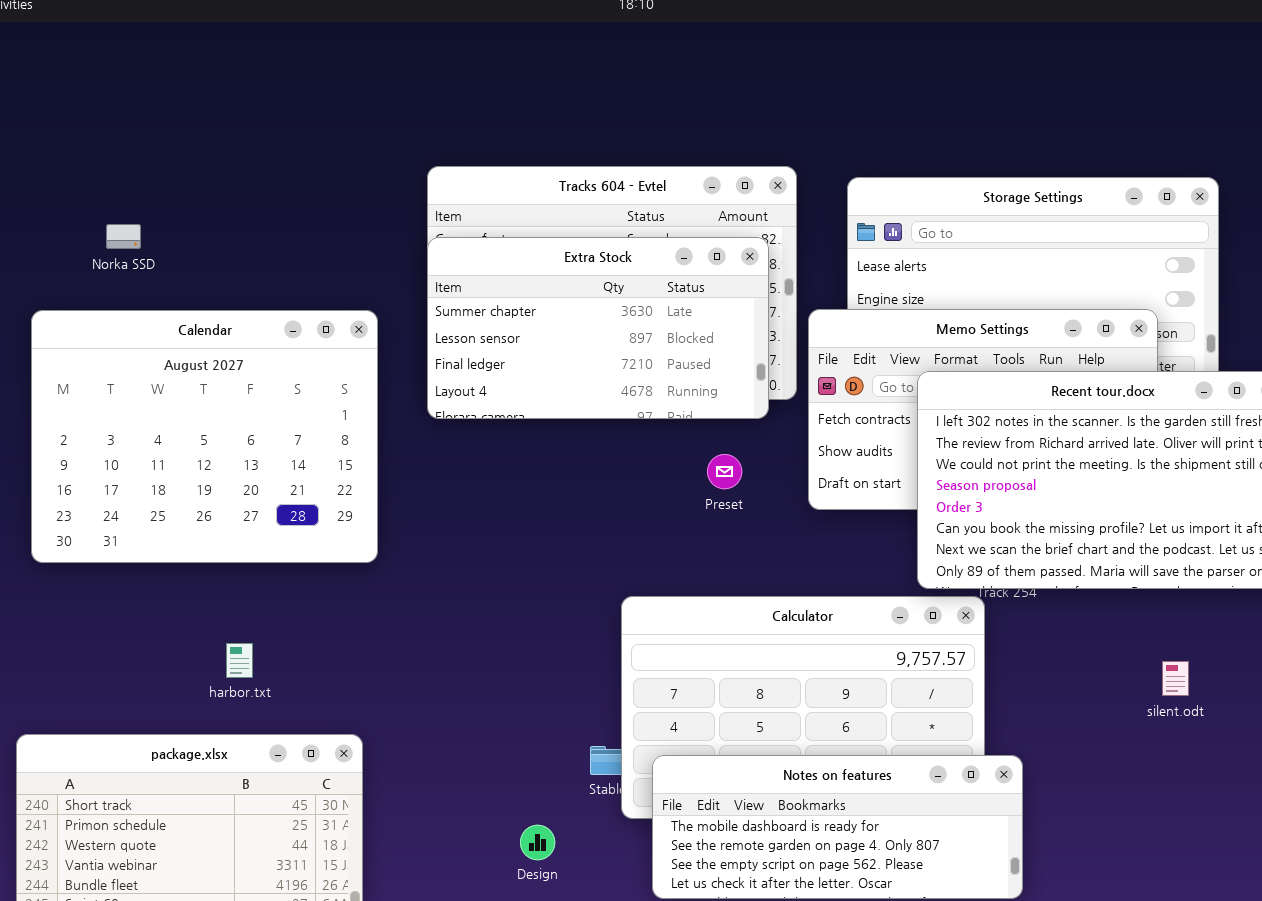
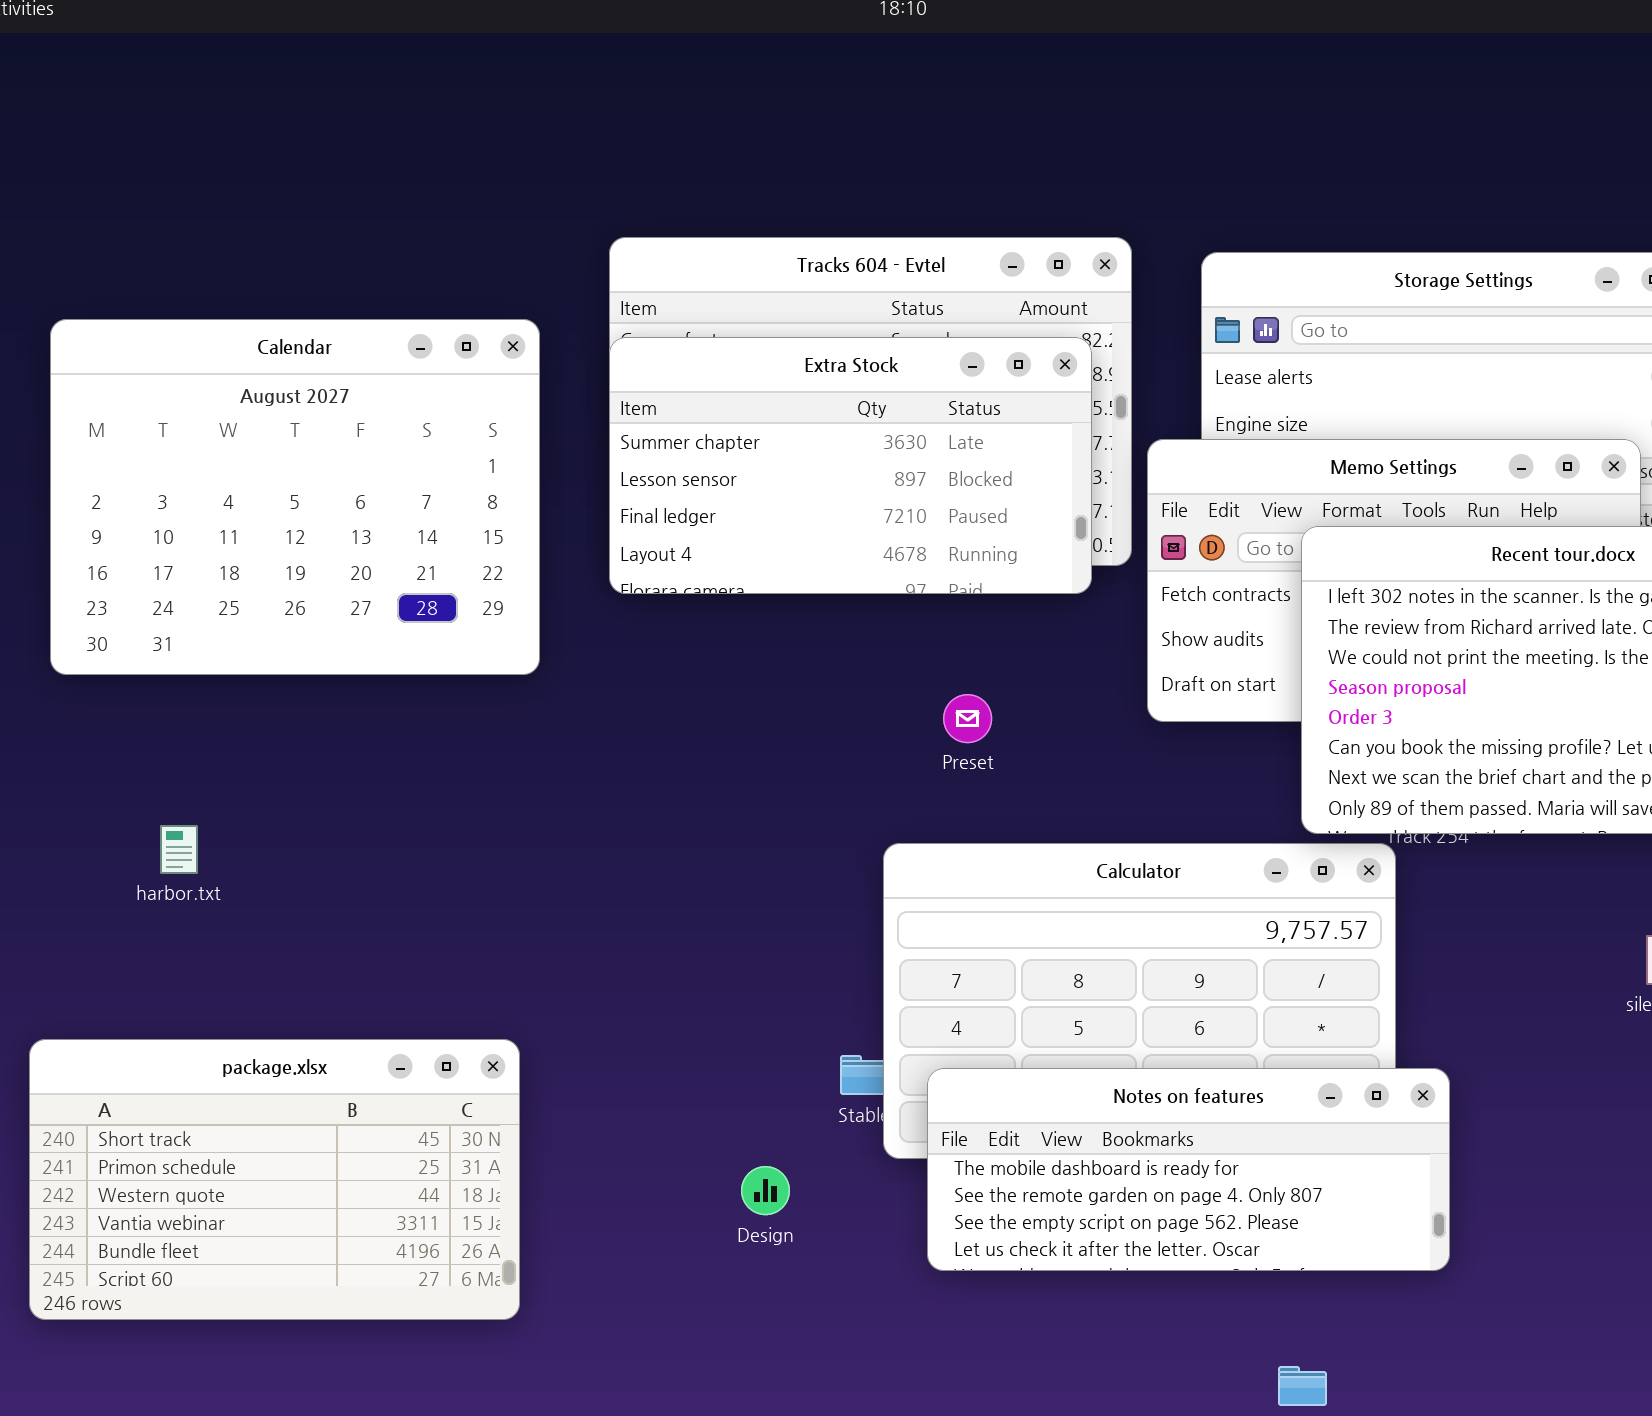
Calendar: [31,310,378,563] -> [50,319,540,675], moved
Preset: [707,454,742,489] -> [943,694,992,743], moved
harbor.txt: [226,643,253,678] -> [160,825,198,874], moved

